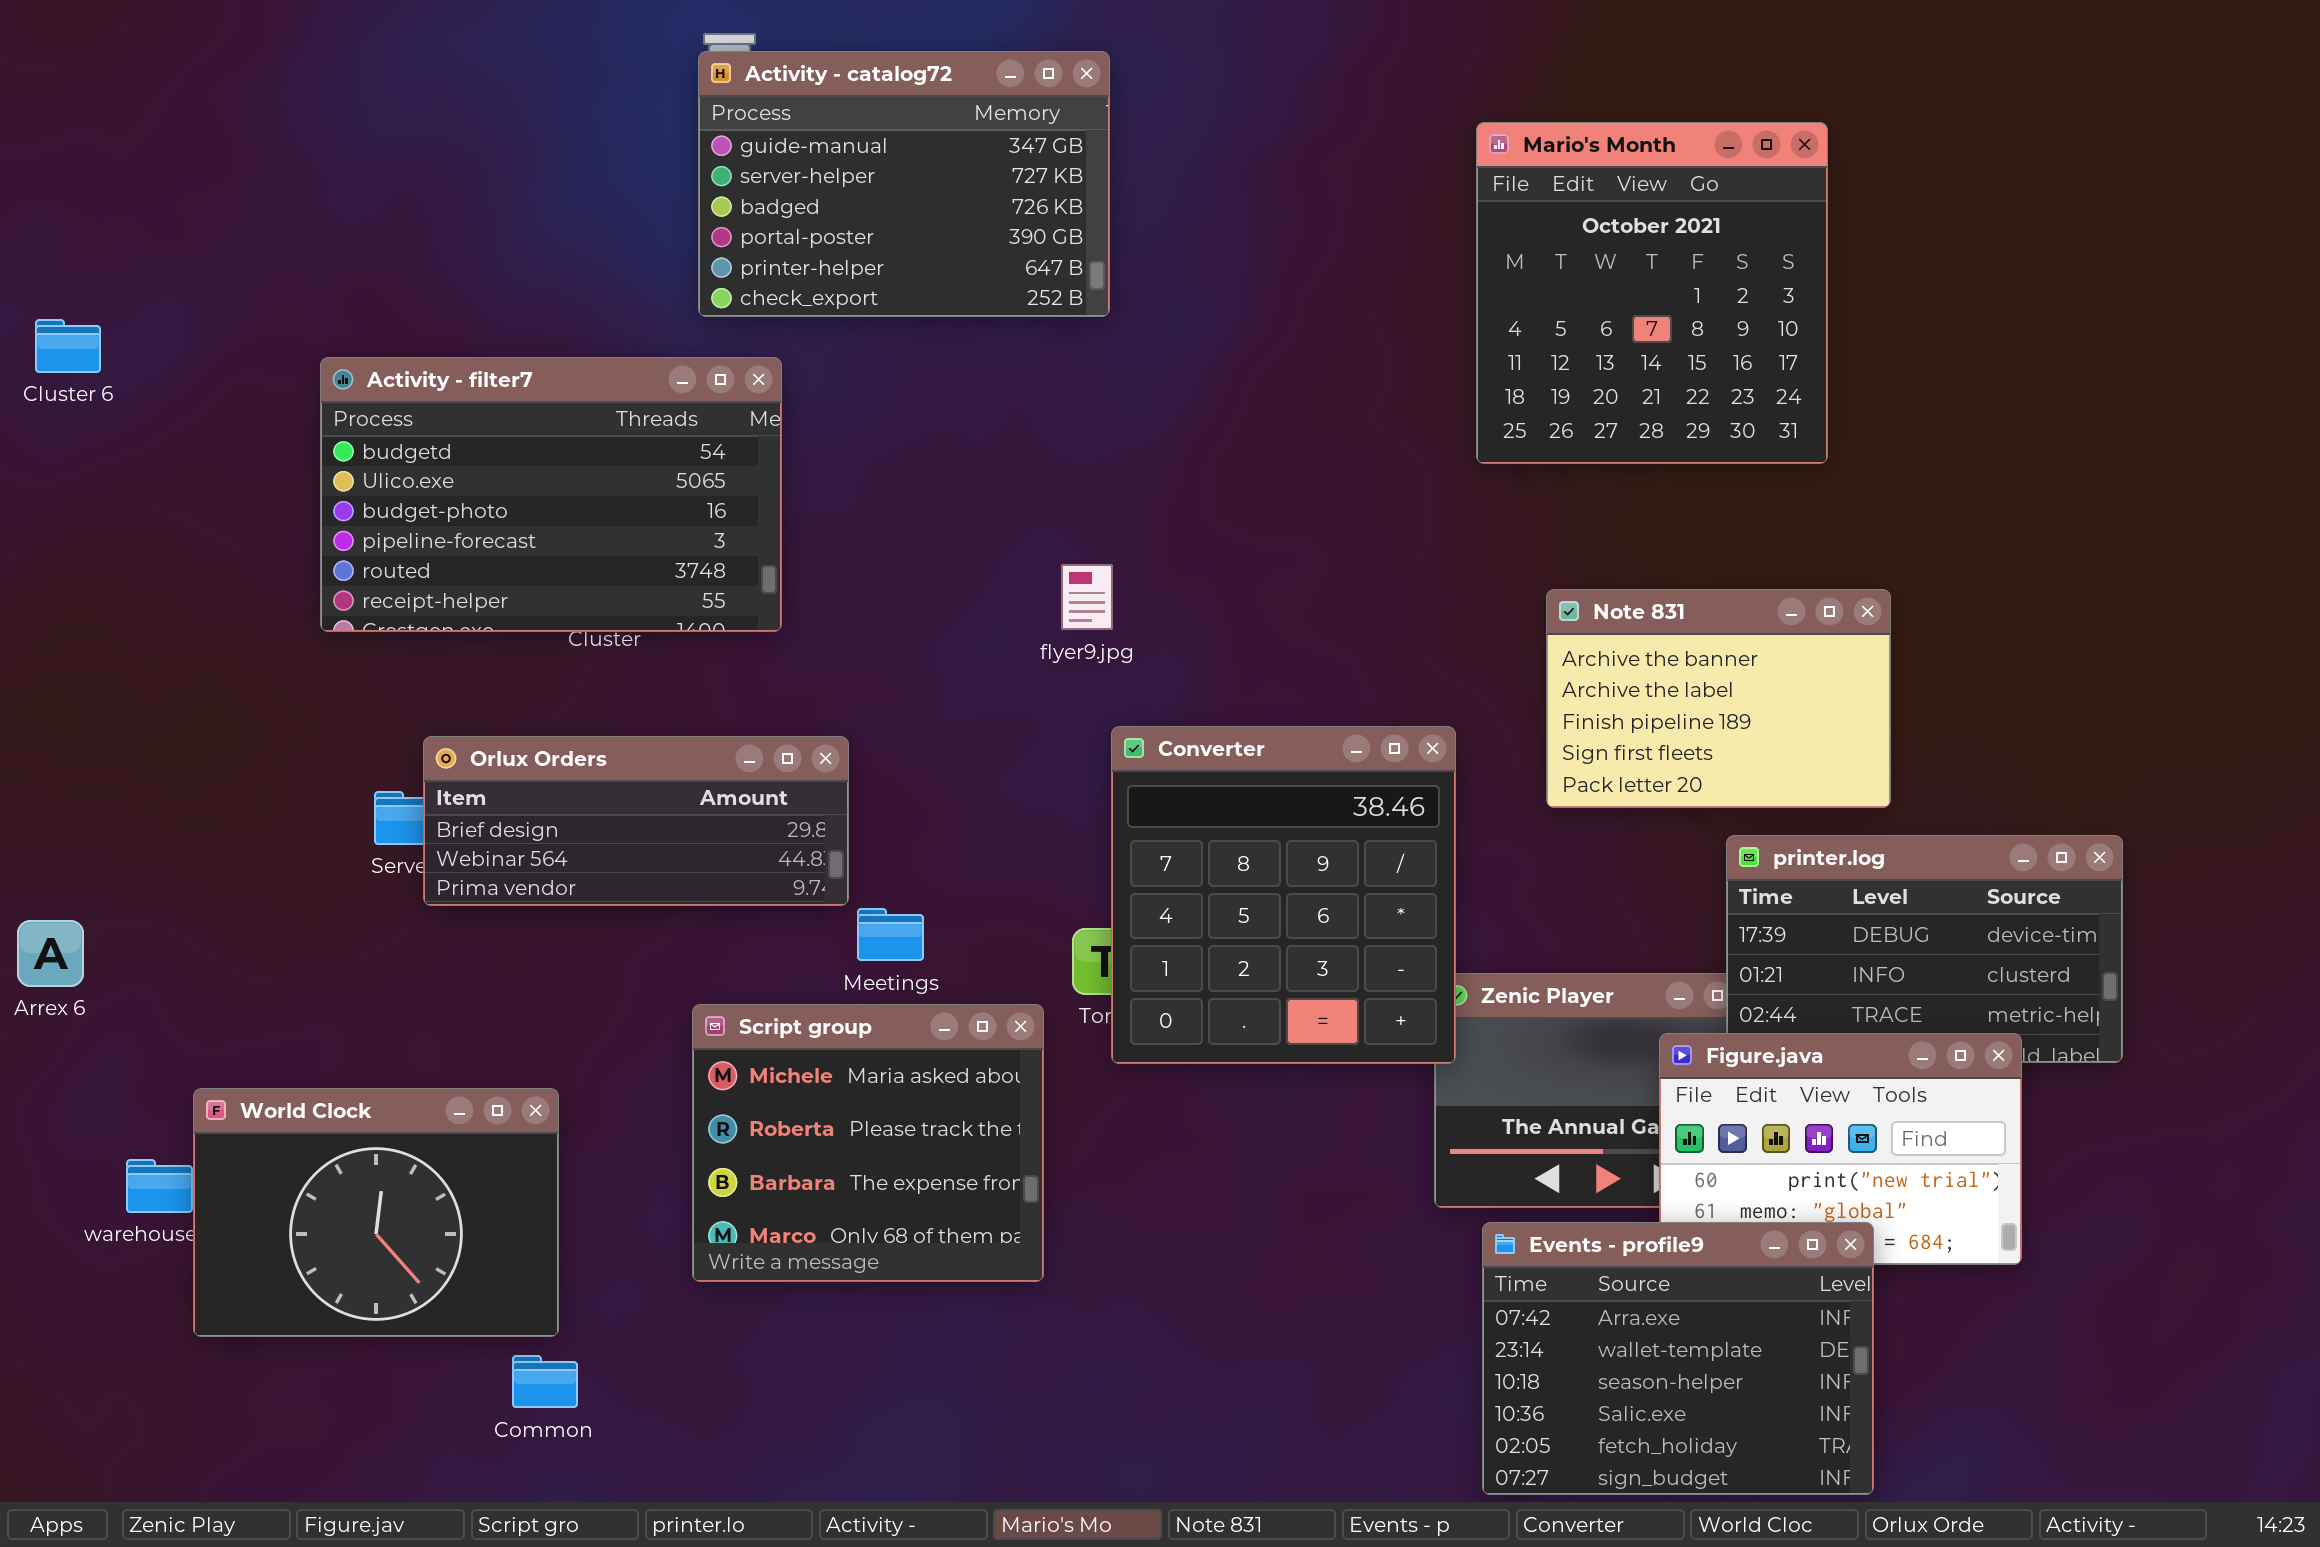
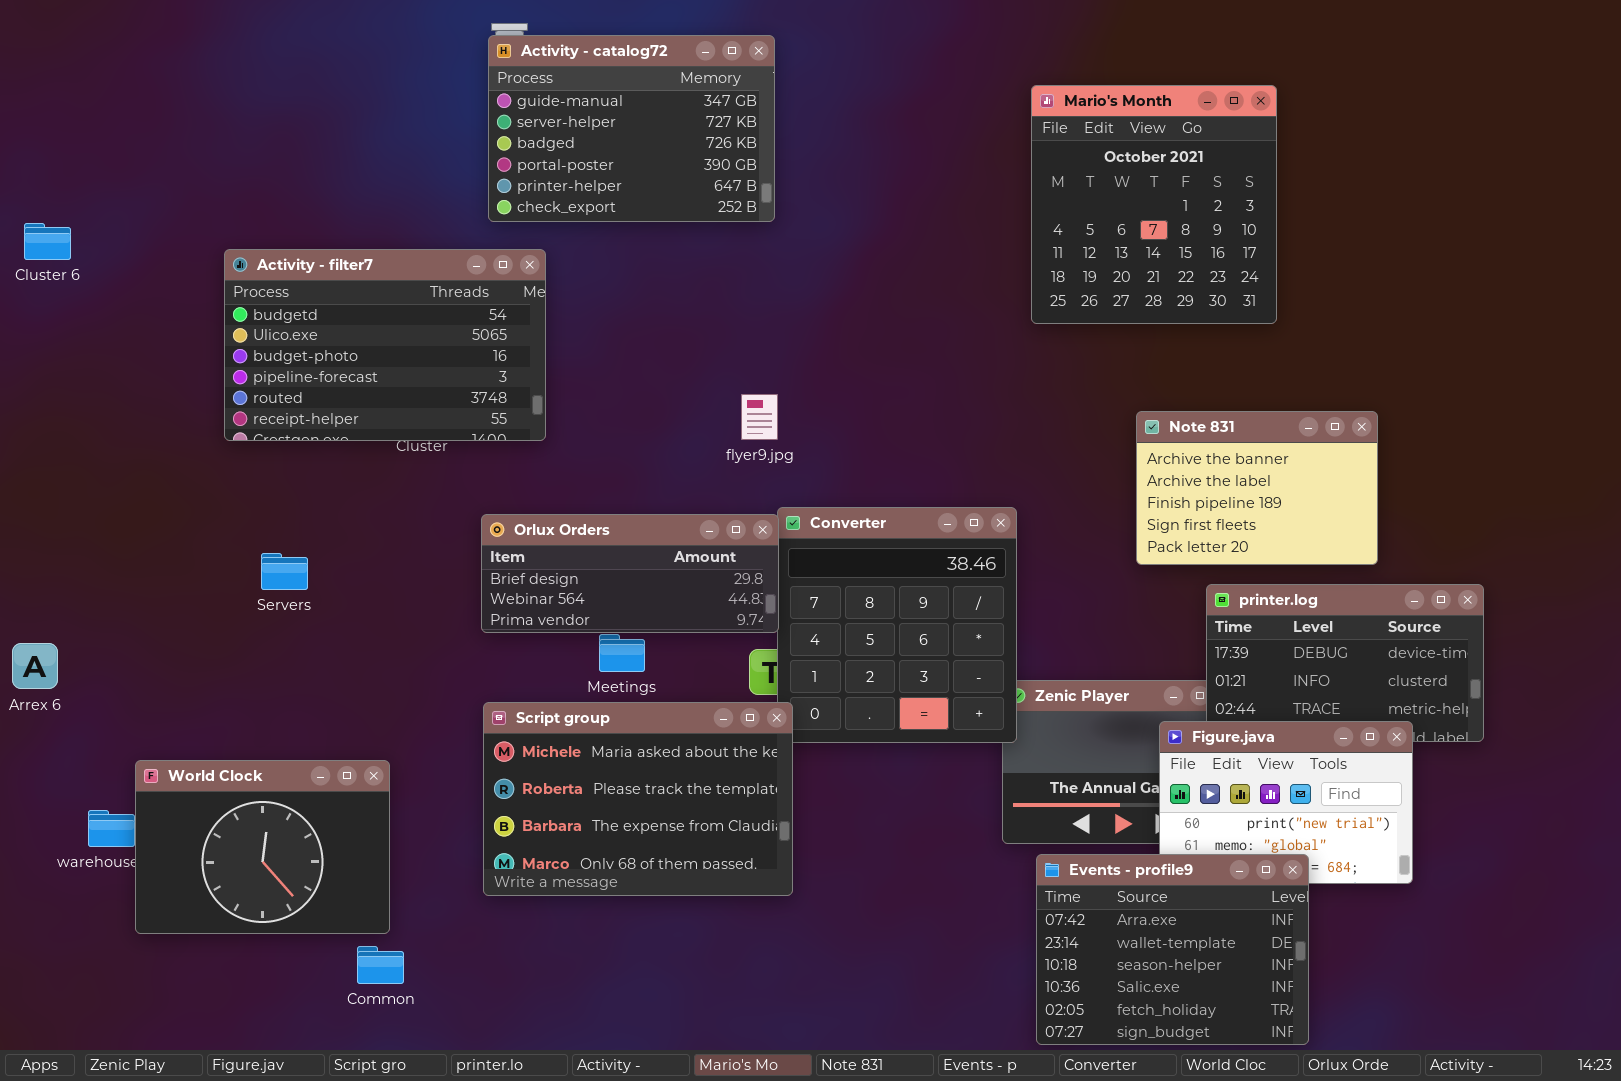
Note 831: [1546,589,1891,808] -> [1136,411,1378,565], moved
Orlux Orders: [423,736,849,906] -> [481,514,779,633], moved
Script group: [692,1004,1044,1282] -> [483,702,793,896], resized

